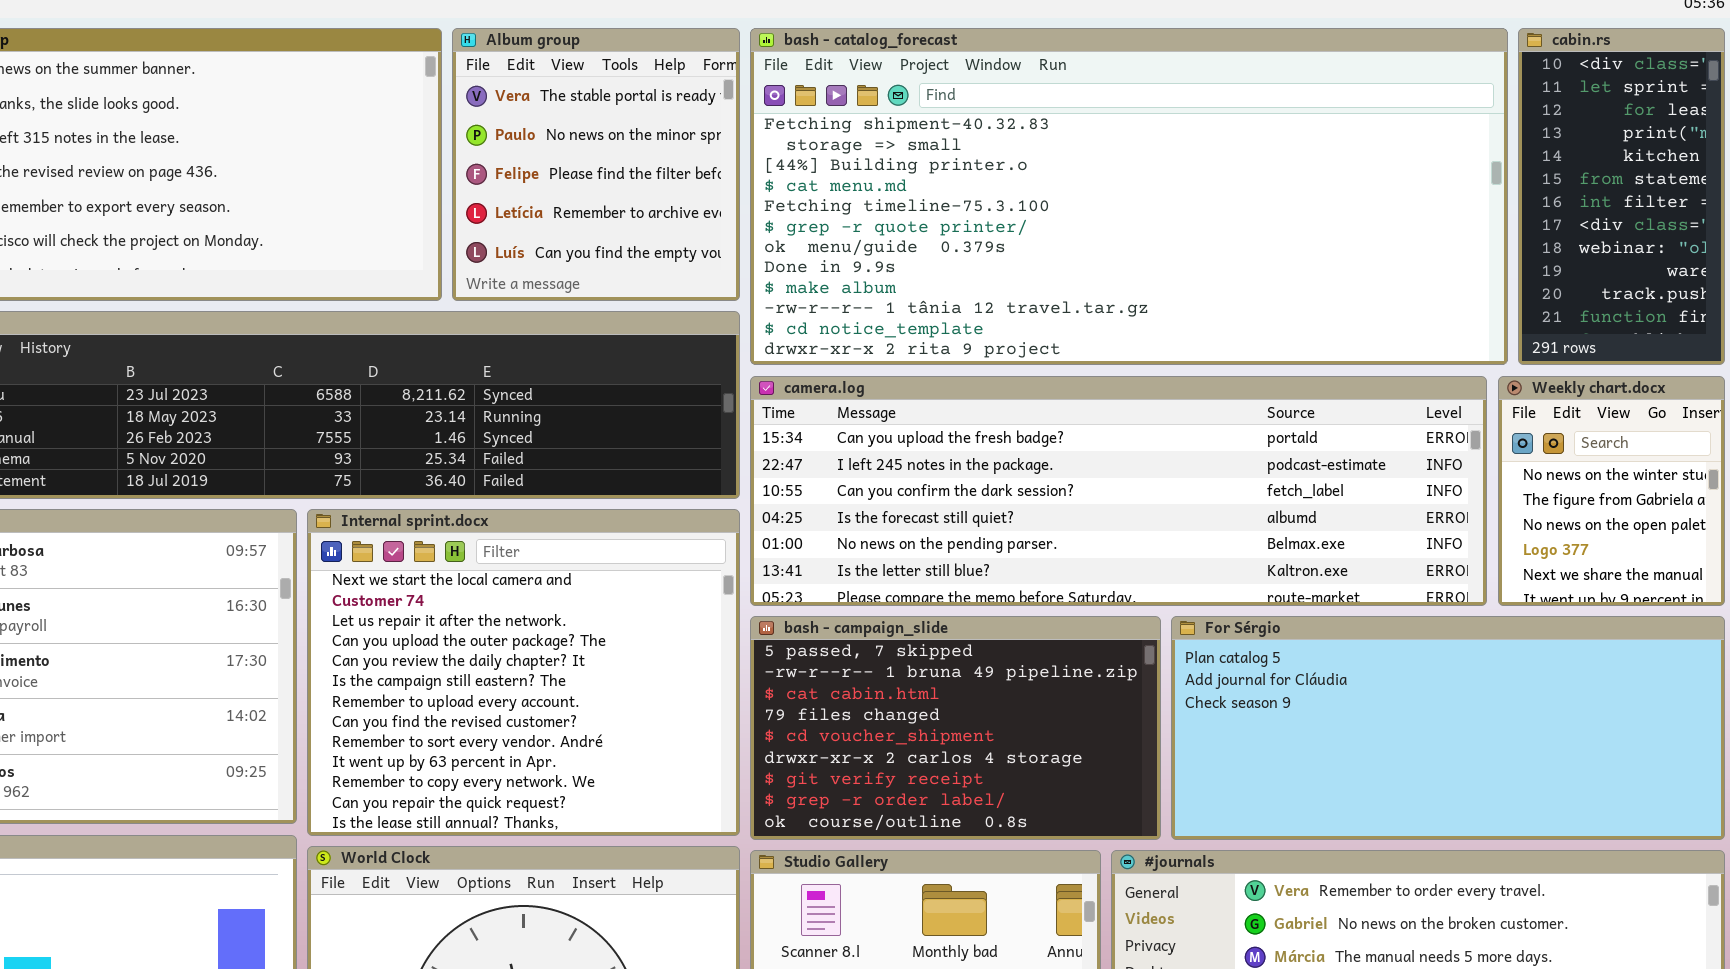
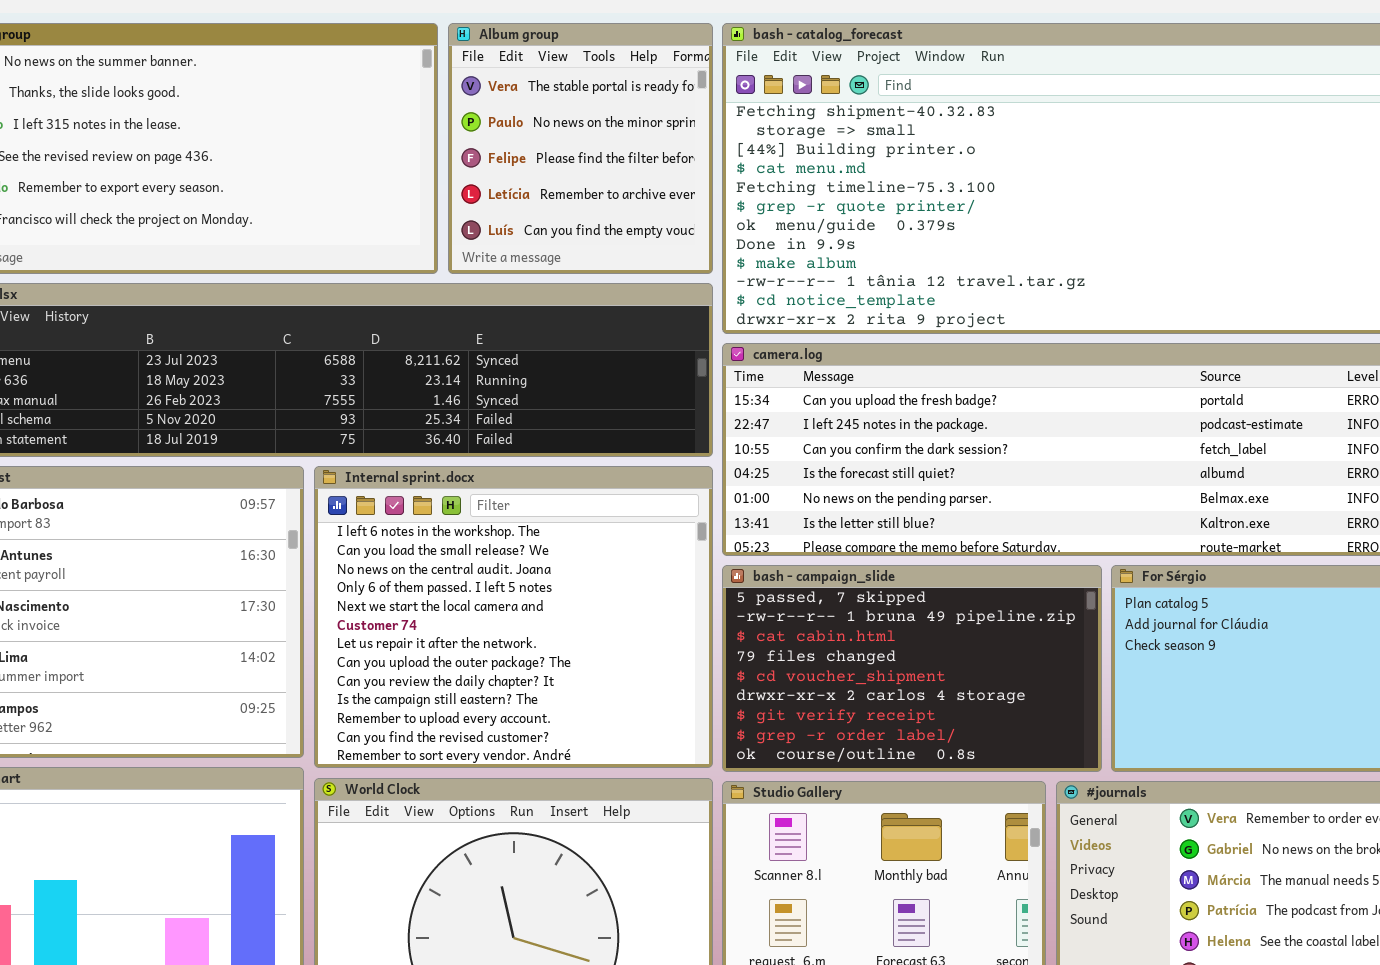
Internal sprint.docx: [307,509,740,836] -> [314,466,713,768], scrolled up 4 rows

